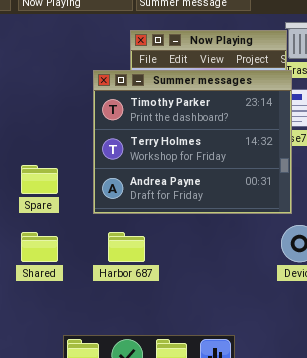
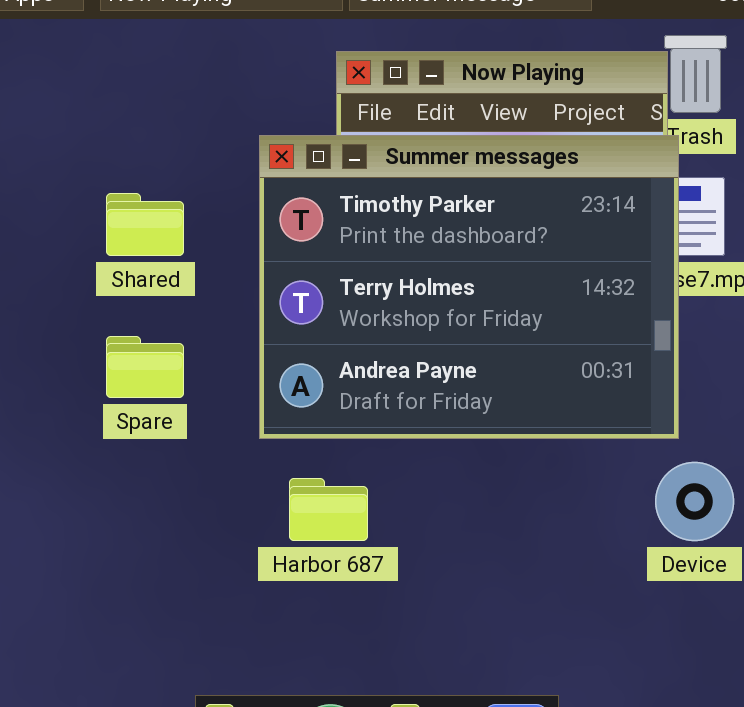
Shared: [21,232,58,262] -> [106,193,184,256], moved

